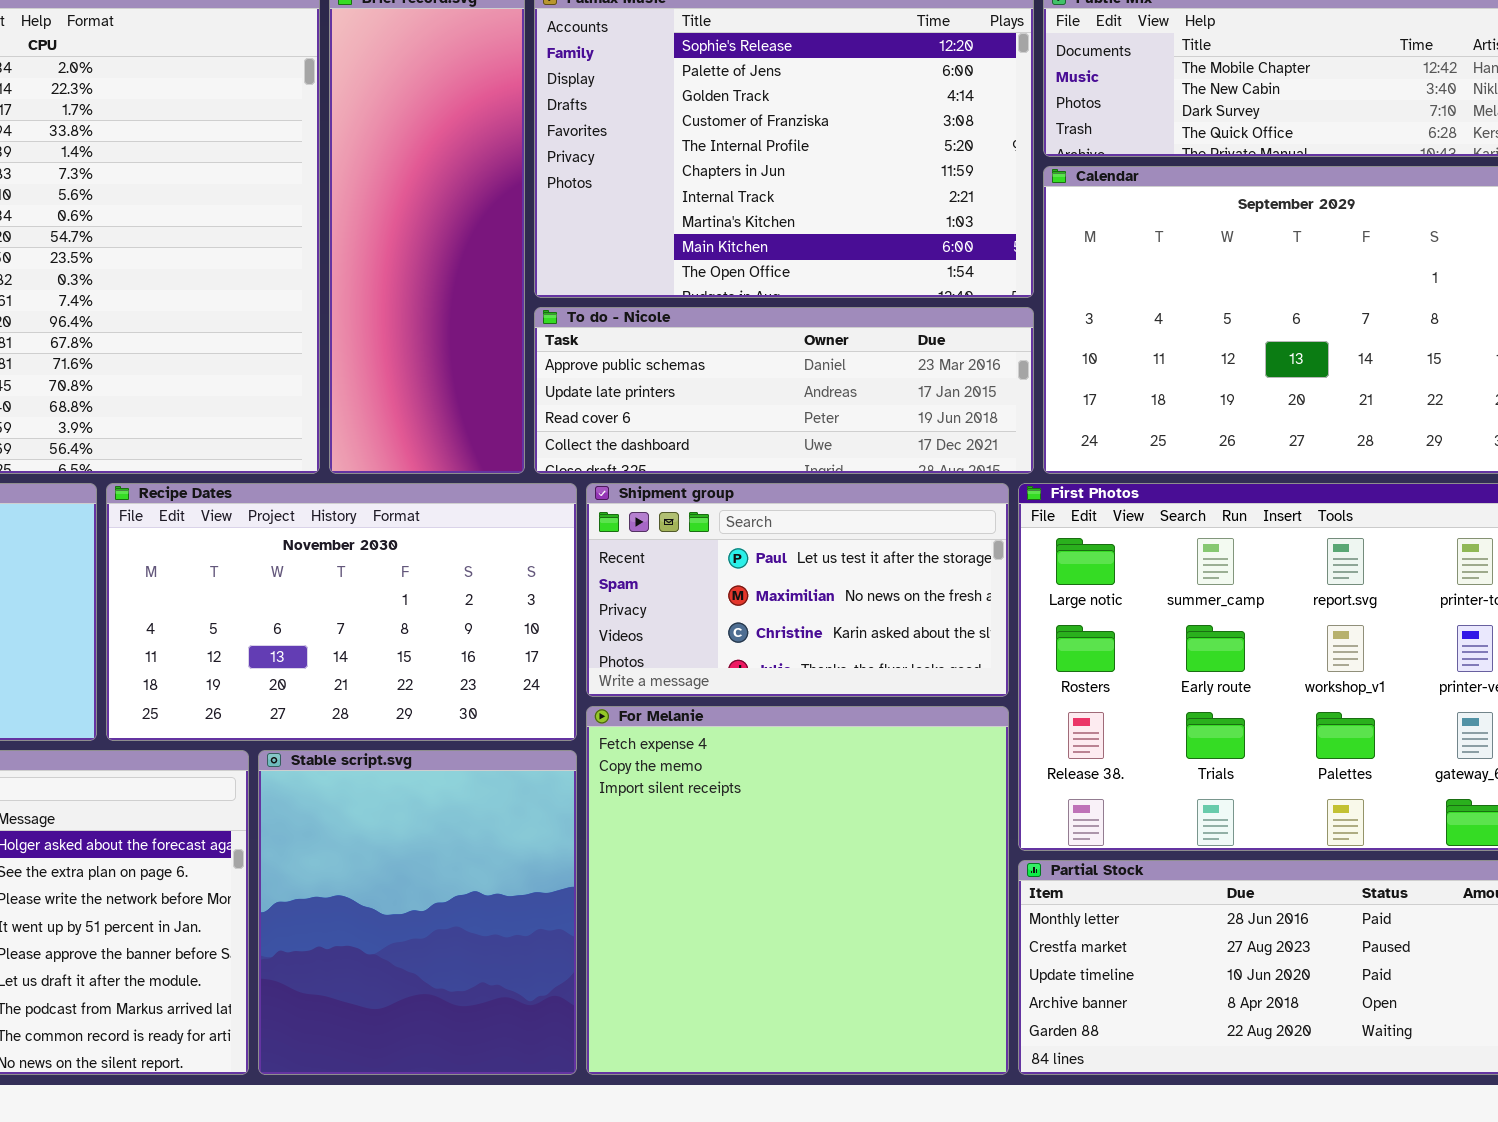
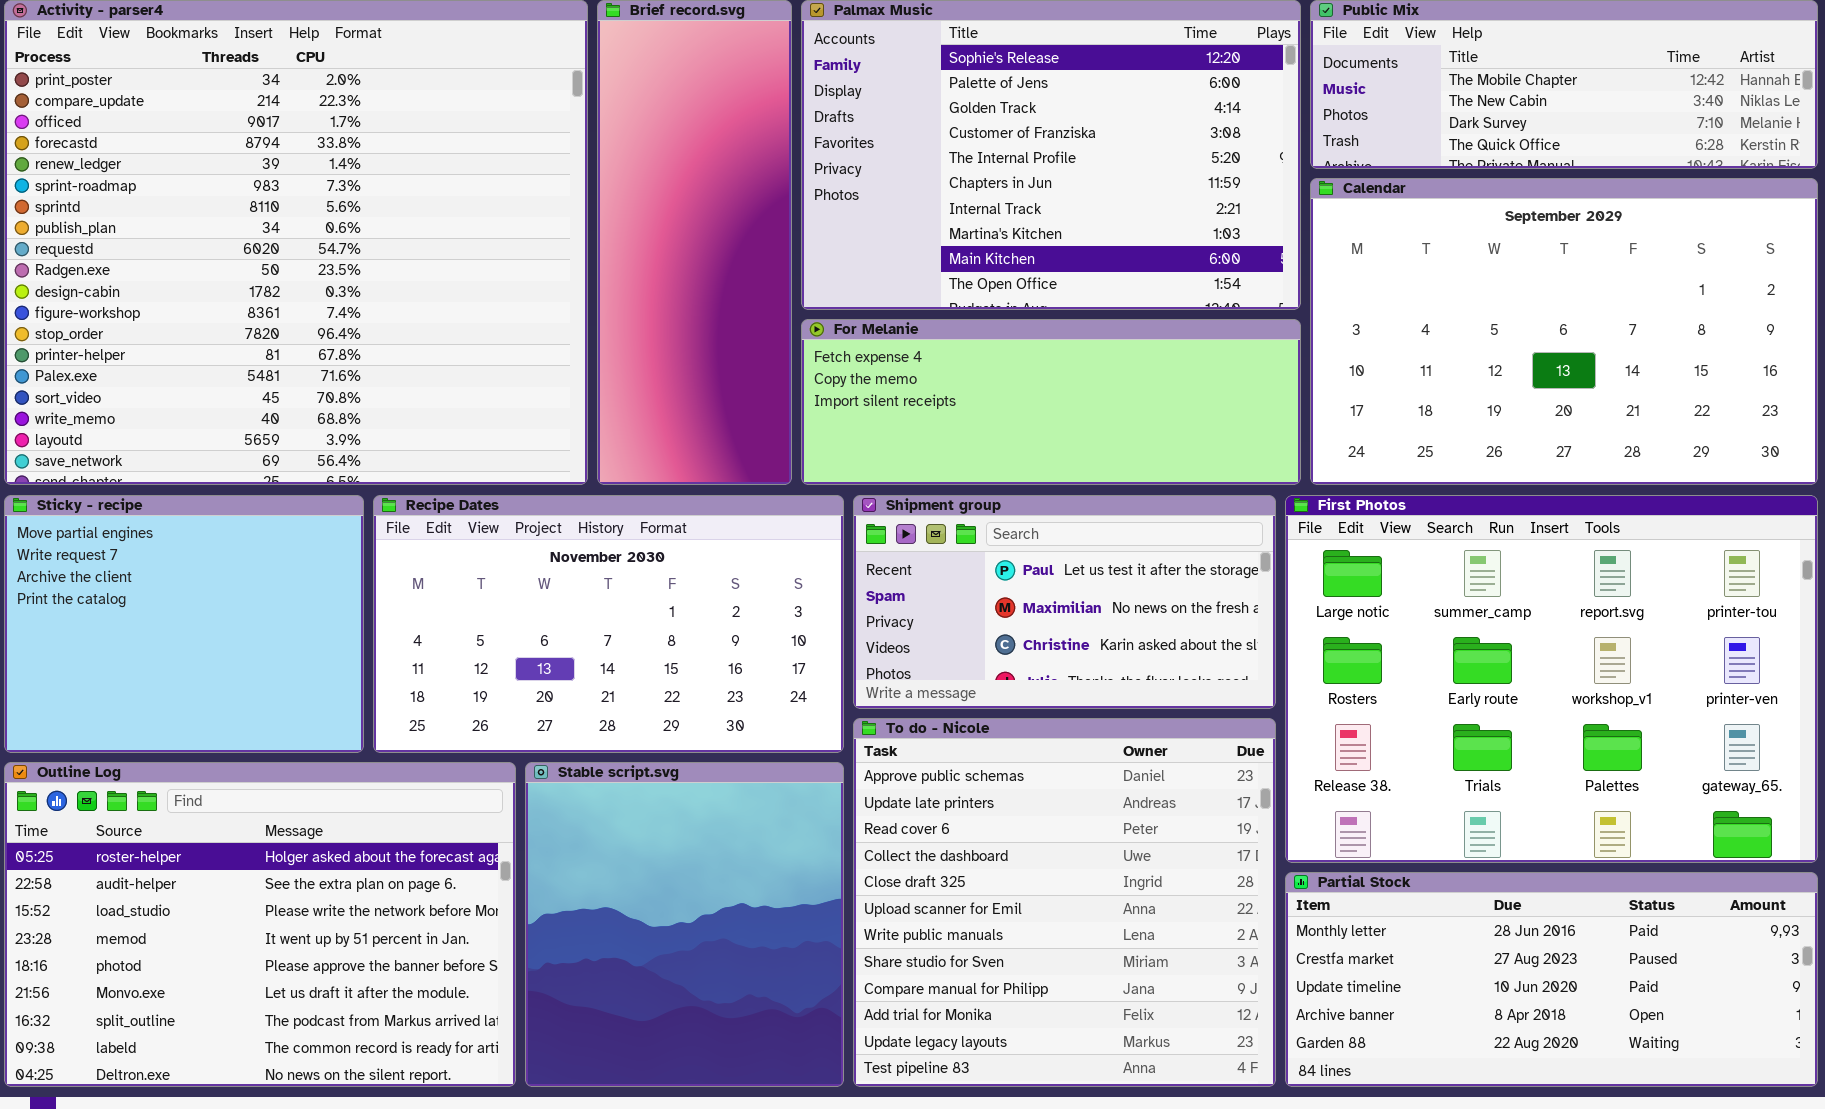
To do - Nicole: [534,307,1034,474] -> [853,718,1276,1087], moved, resized
For Melanie: [586,706,1009,1075] -> [801,319,1301,485], moved, resized

